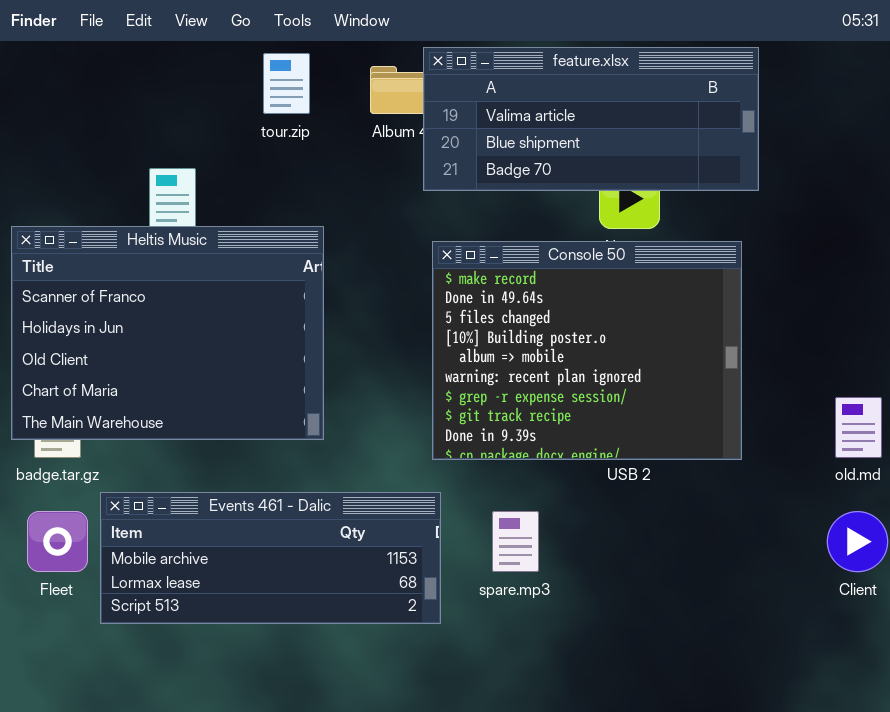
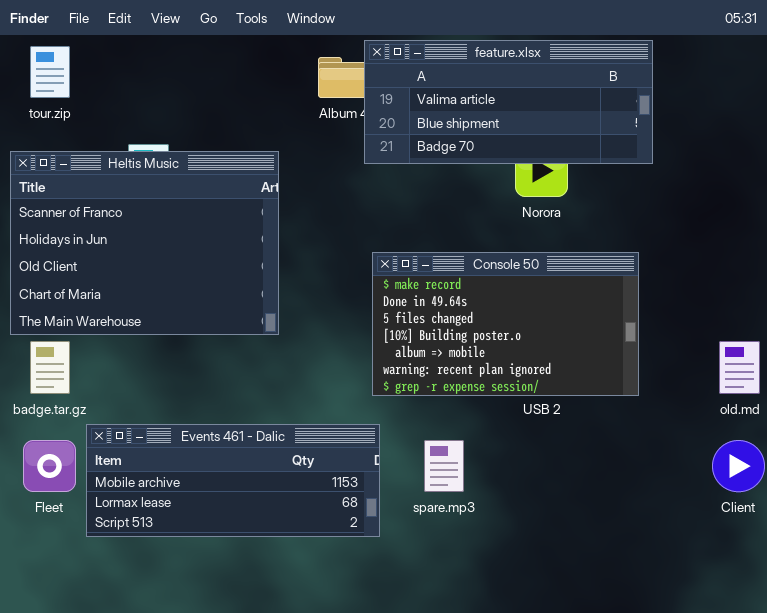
tour.zip: [263,53,310,114] -> [30,46,70,98], moved
Heltis Music: [11,226,324,440] -> [10,151,279,335], moved
Console 50: [432,241,742,460] -> [372,252,639,396], resized

